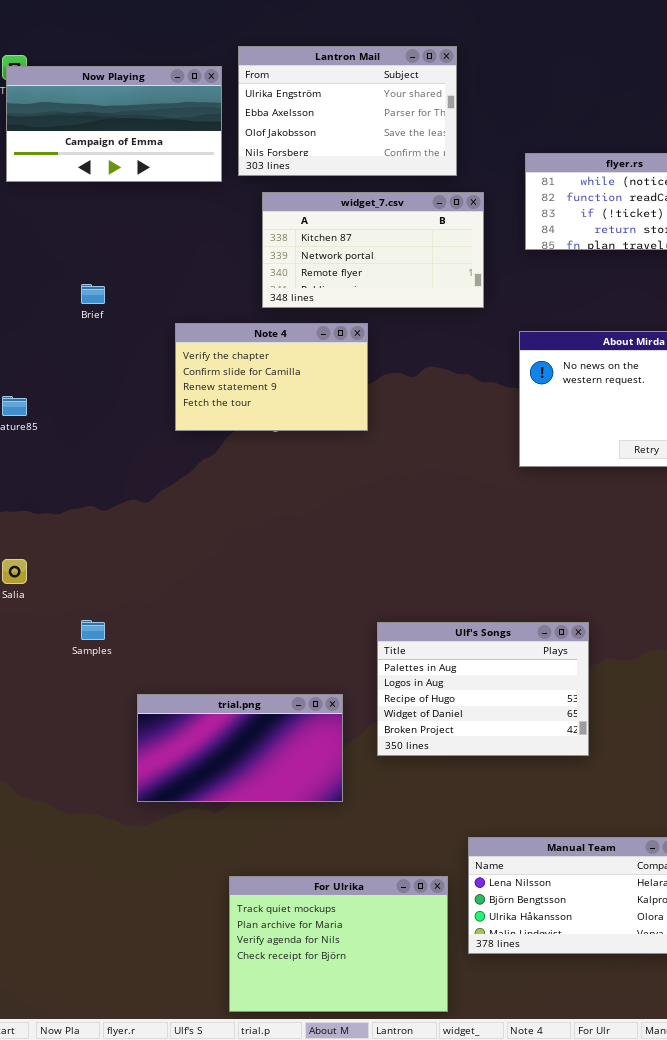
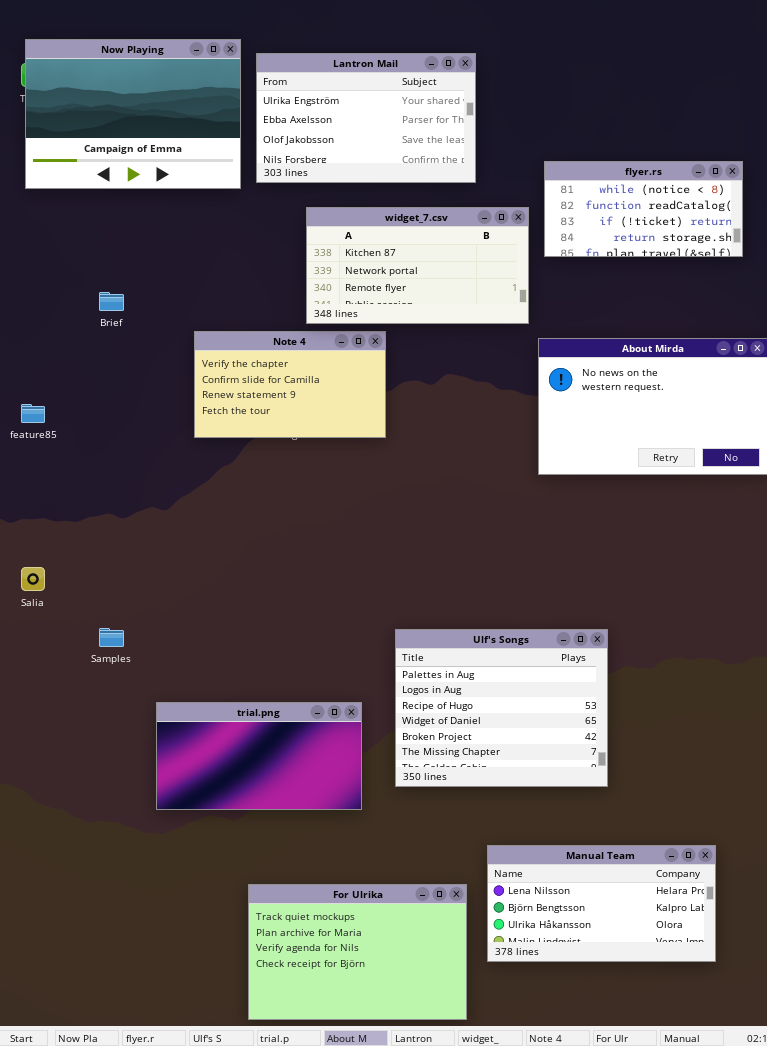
Now Playing: [6,66,222,182] -> [25,39,241,189], resized
widget_7.csv: [262,192,484,308] -> [306,207,529,324], moved
Ulf's Songs: [377,622,589,756] -> [395,629,608,787], resized

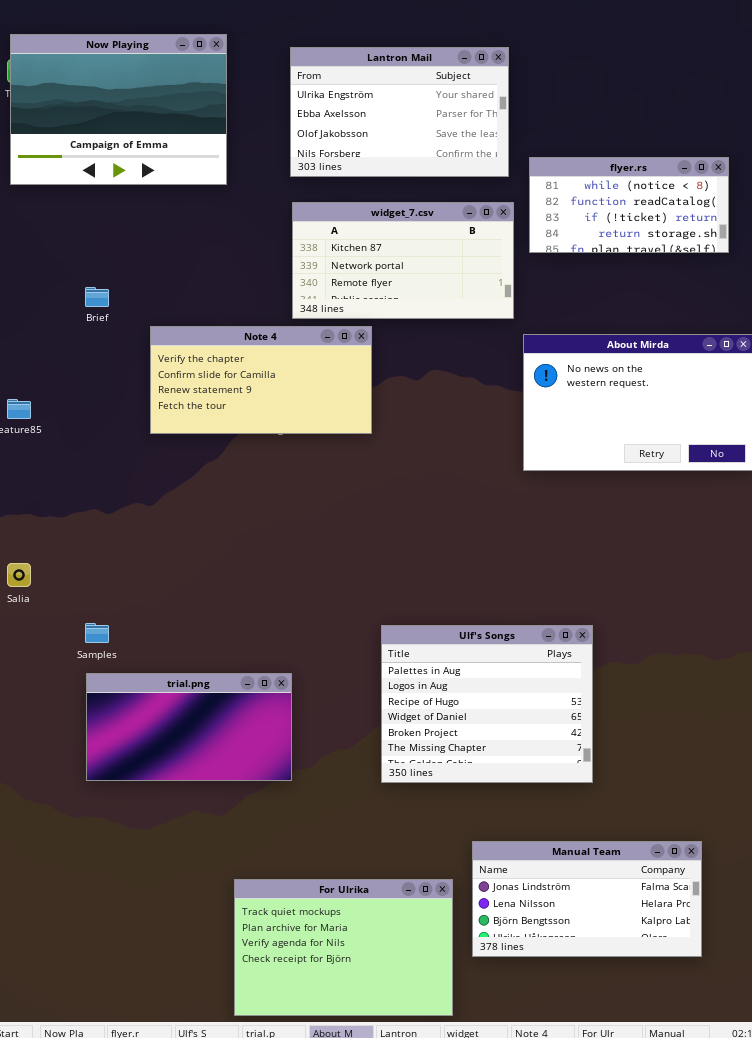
Lantron Mail: [256,53,476,183] -> [290,47,509,177], moved
Note 4: [194,331,386,438] -> [150,326,372,434], resized
trial.png: [156,702,362,810] -> [86,673,292,781], moved
Manual Team: [487,845,716,962] -> [472,841,702,957], scrolled up 1 row

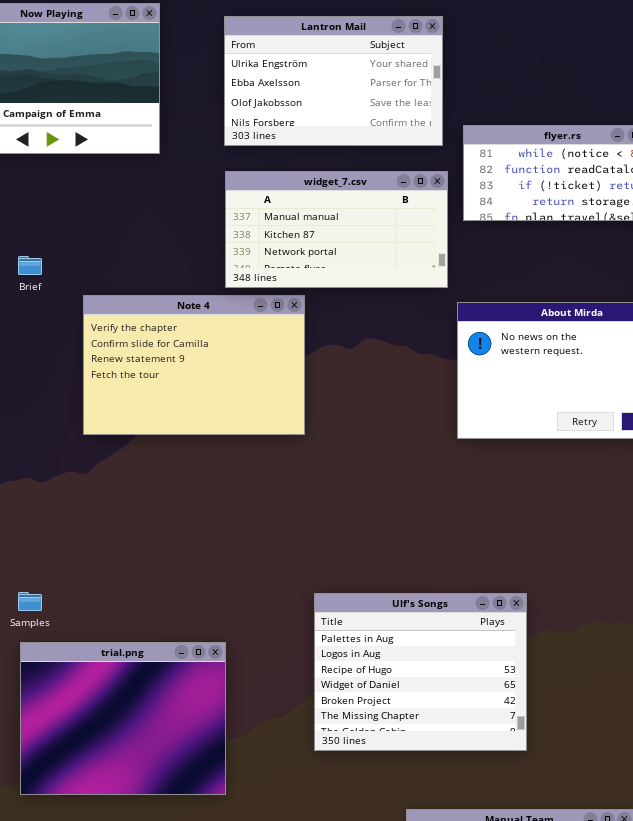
widget_7.csv: [292,202,514,319] -> [225,171,448,288], scrolled up 1 row
Note 4: [150,326,372,434] -> [83,295,305,435], resized
trial.png: [86,673,292,781] -> [20,642,226,795], resized

